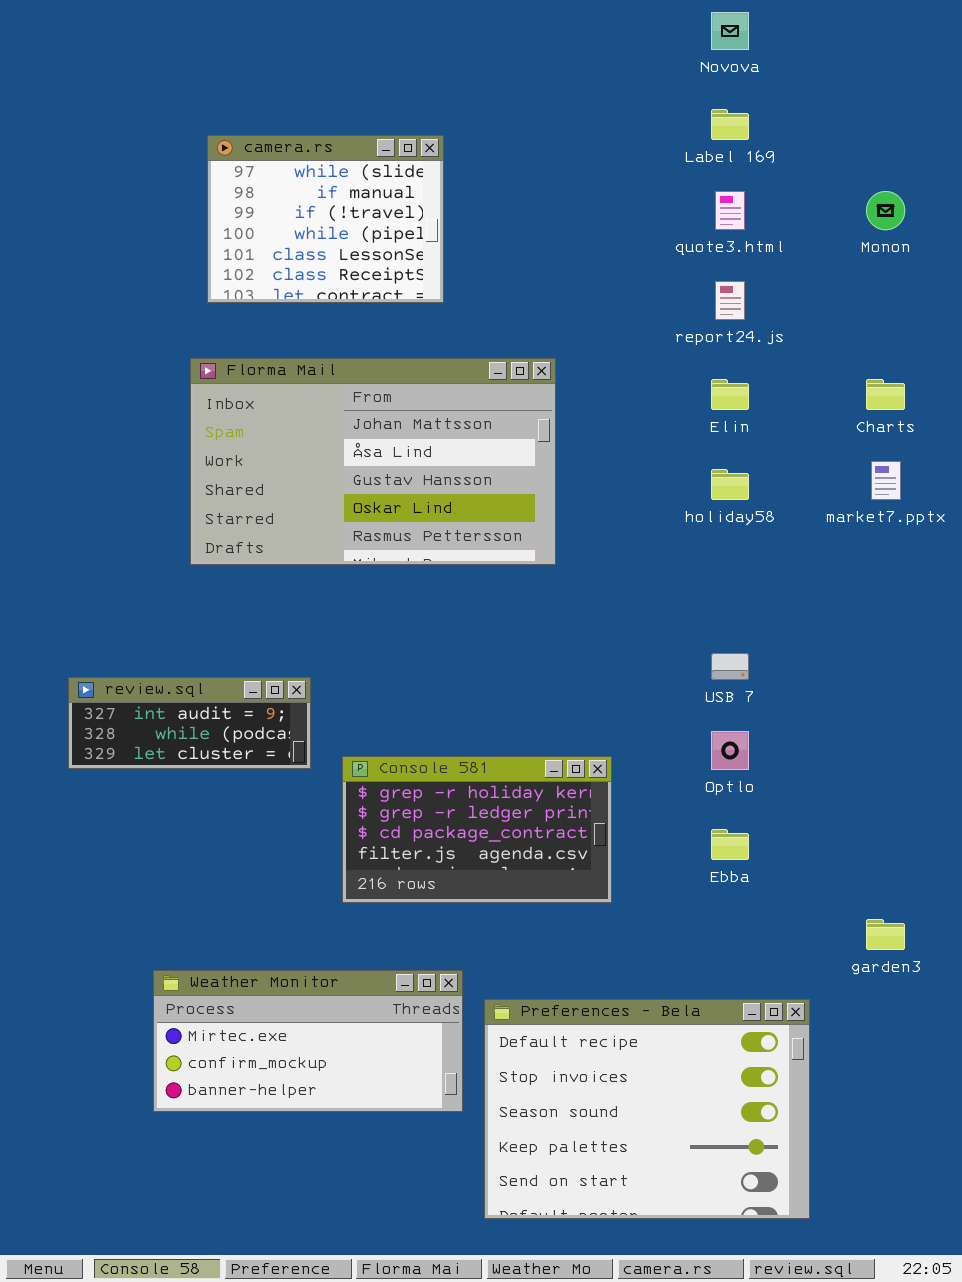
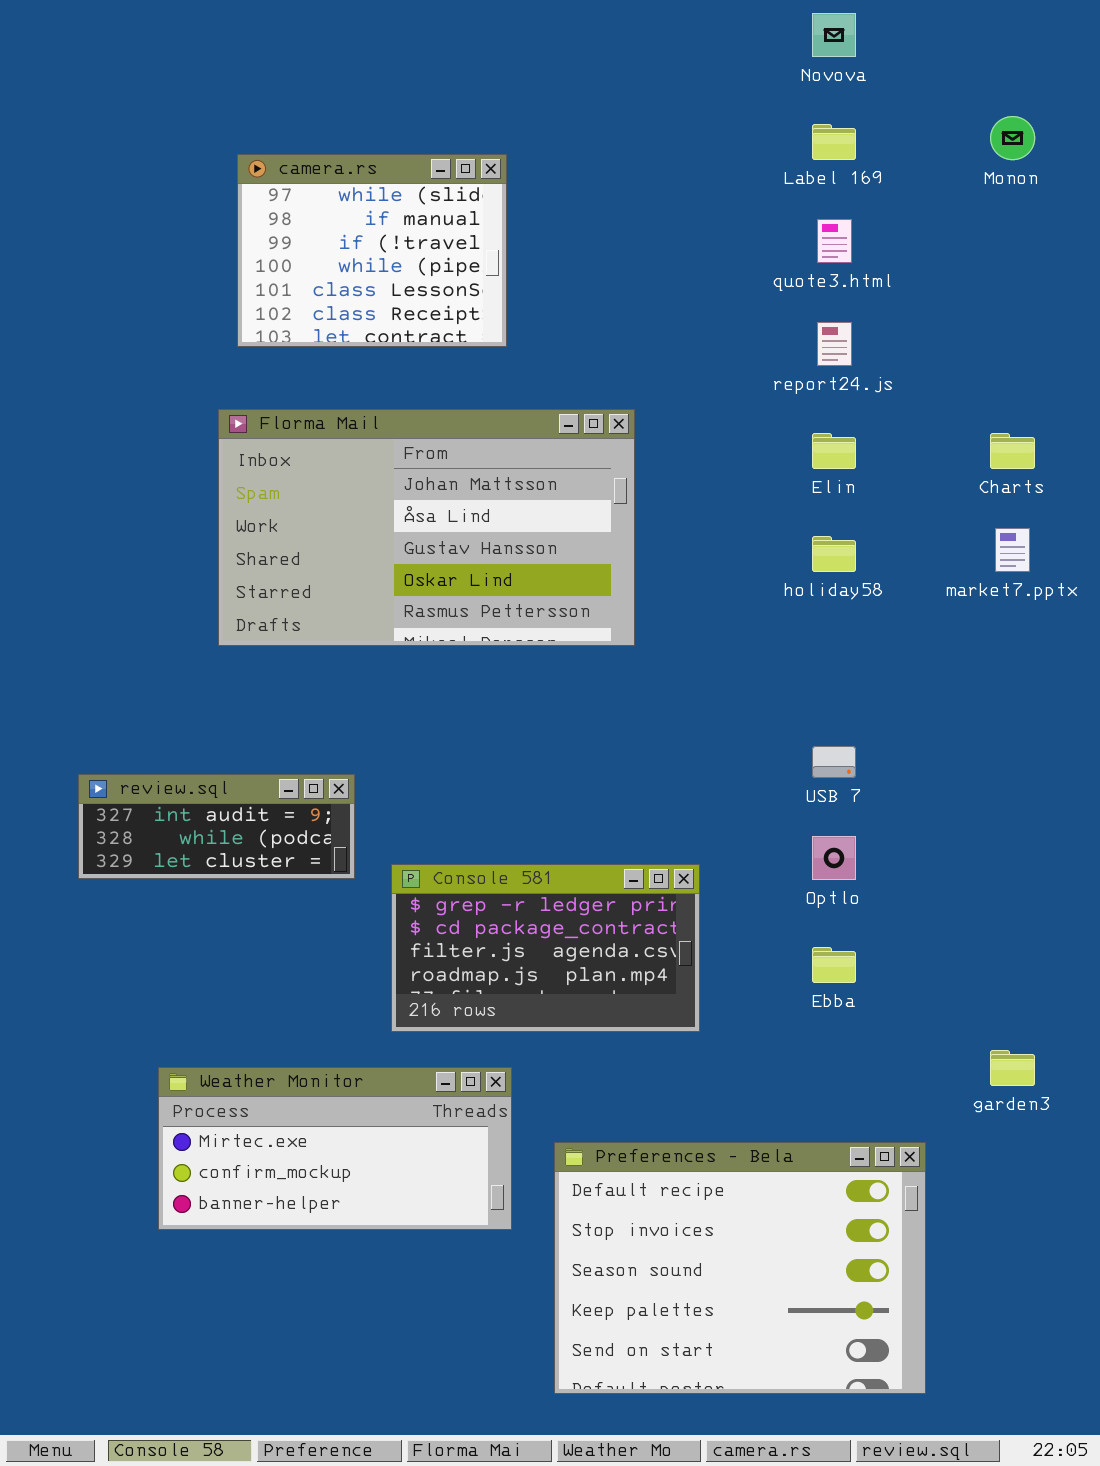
Monon: [866,191,905,230] -> [990,116,1035,160], moved
Console 581: [342,756,612,903] -> [391,864,700,1032], scrolled down 1 row
Weather Monitor: [153,970,463,1112] -> [158,1067,512,1230], moved

